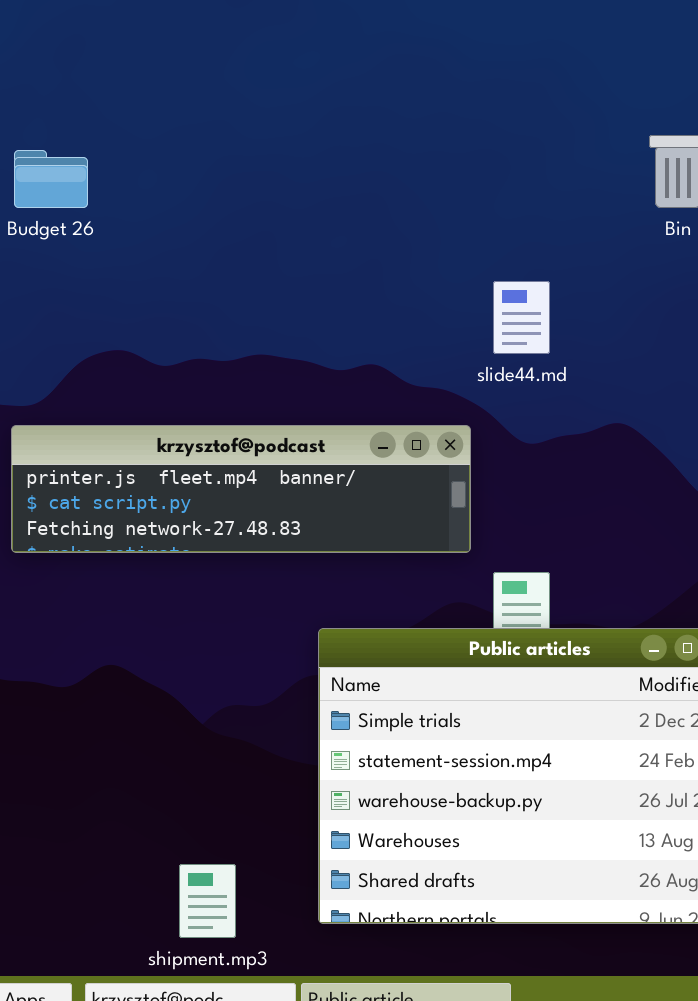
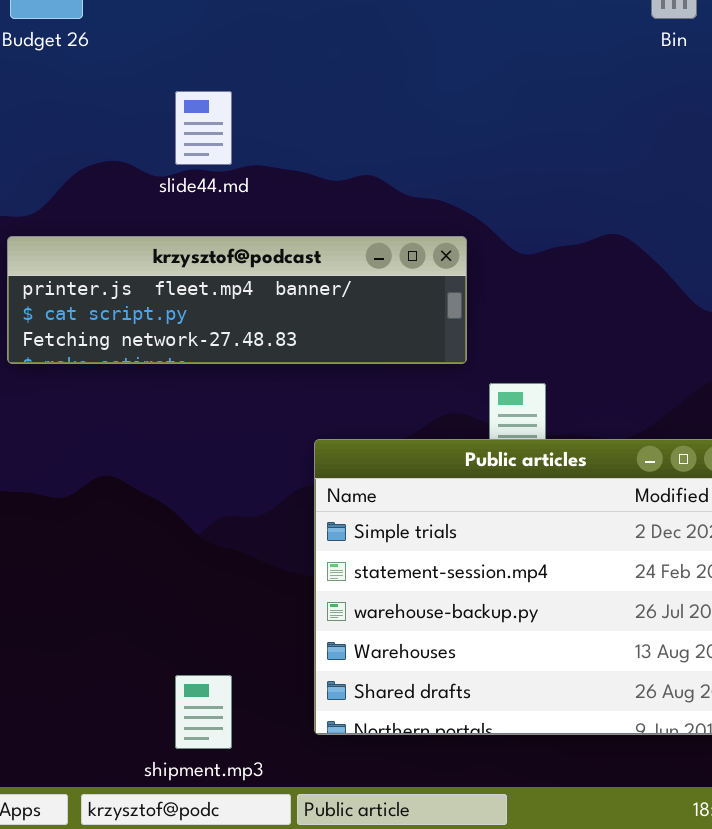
slide44.md: [493,281,550,354] -> [175,91,232,165], moved

